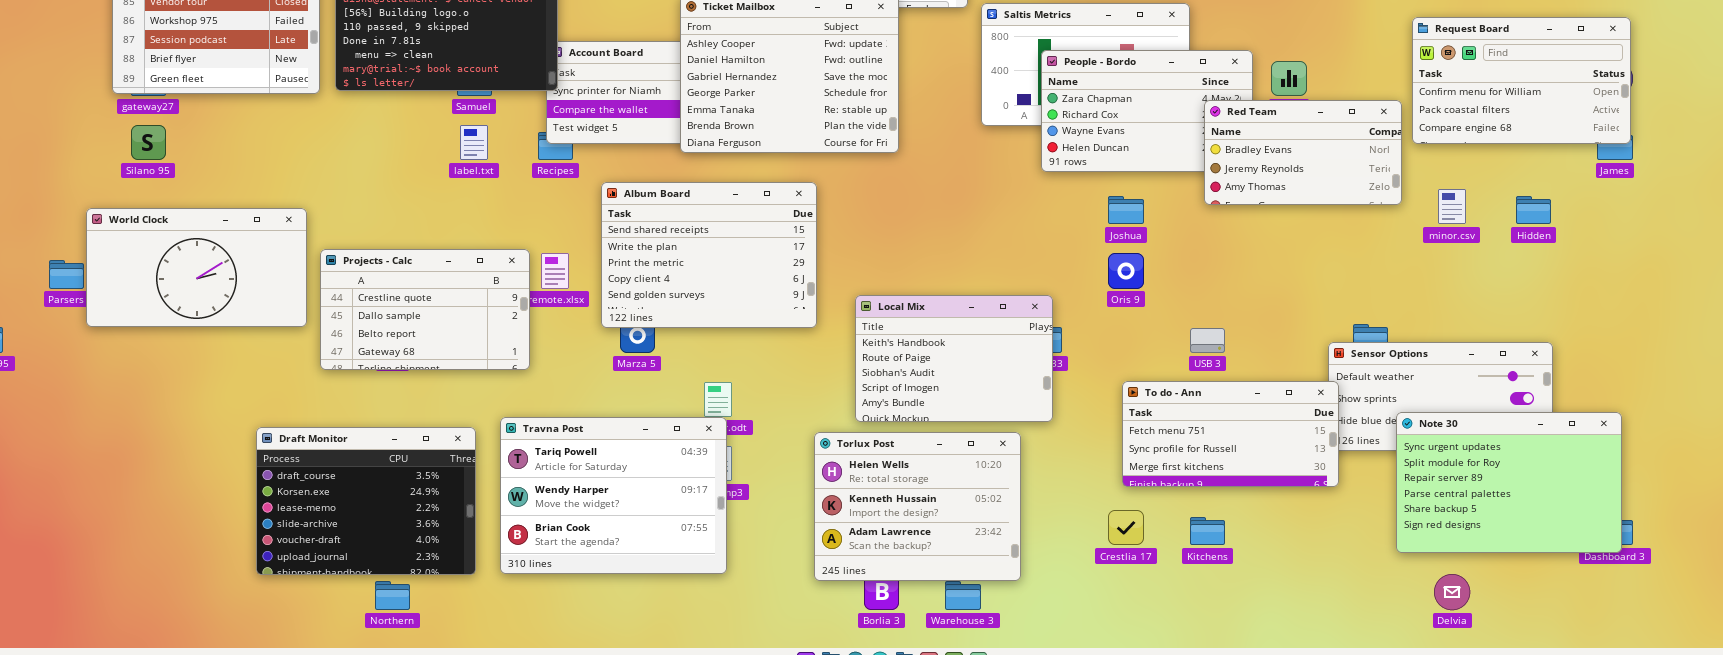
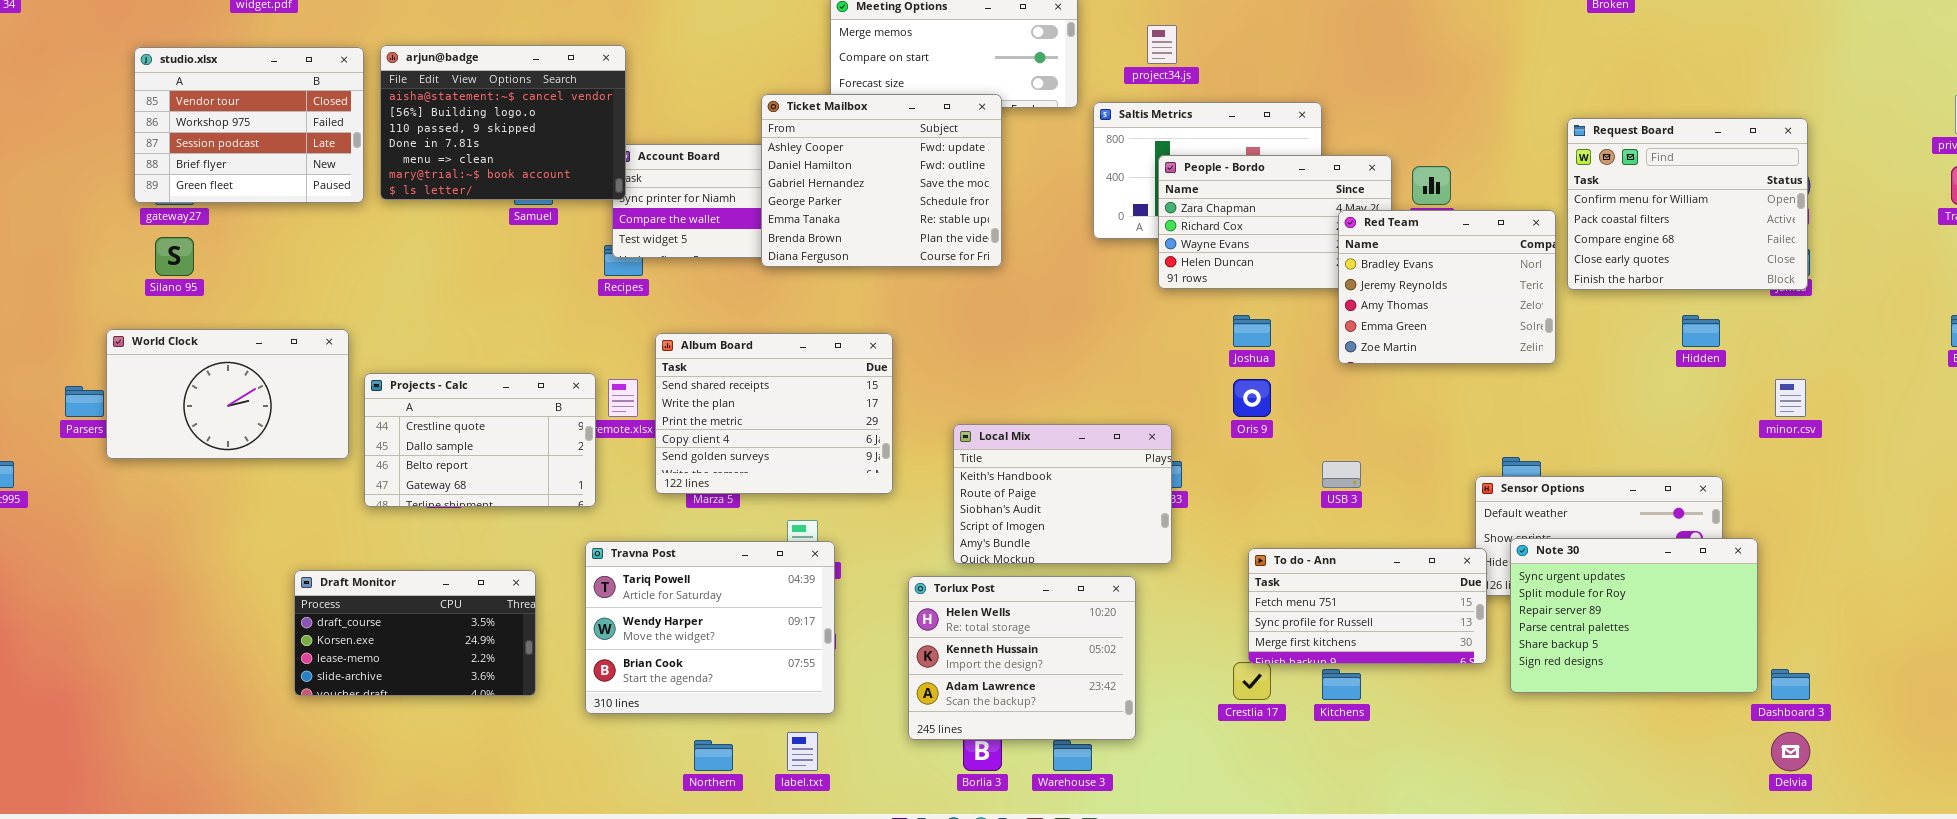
Request Board: [1412,17,1631,144] -> [1567,118,1808,290], resized
Red Team: [1204,100,1402,205] -> [1338,210,1556,364], resized
label.txt: [460,125,488,160] -> [787,732,818,771], moved
Album Board: [601,182,817,328] -> [655,333,893,494], moved
minor.csv: [1438,189,1466,224] -> [1775,379,1806,417], moved
To do - Ann: [1122,381,1339,487] -> [1248,548,1487,664], moved
Note 30: [1396,412,1622,553] -> [1510,538,1758,693], moved
Travna Post: [500,417,727,574] -> [585,541,835,714], moved
Draft Monitor: [256,427,476,575] -> [294,570,536,696], resized
Delvia: [1434,574,1470,610] -> [1771,732,1810,771], moved
Northern: [375,581,410,610] -> [694,740,733,771], moved

